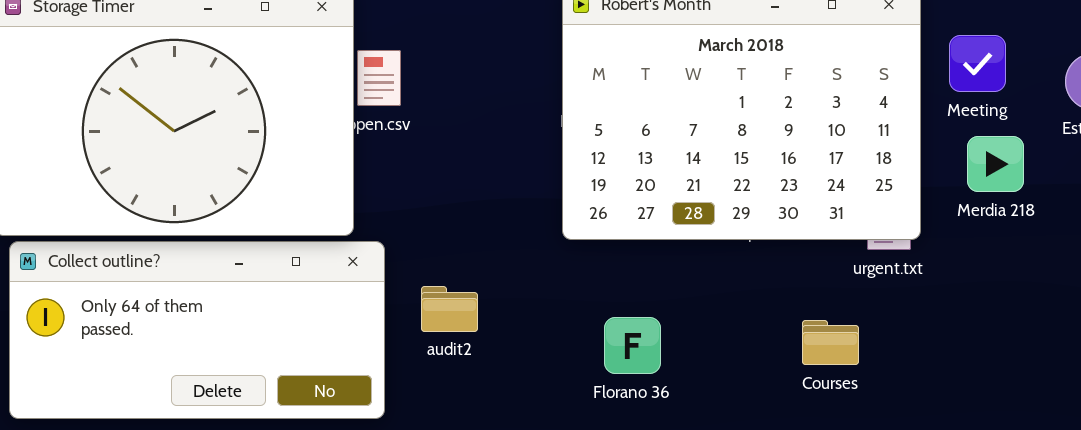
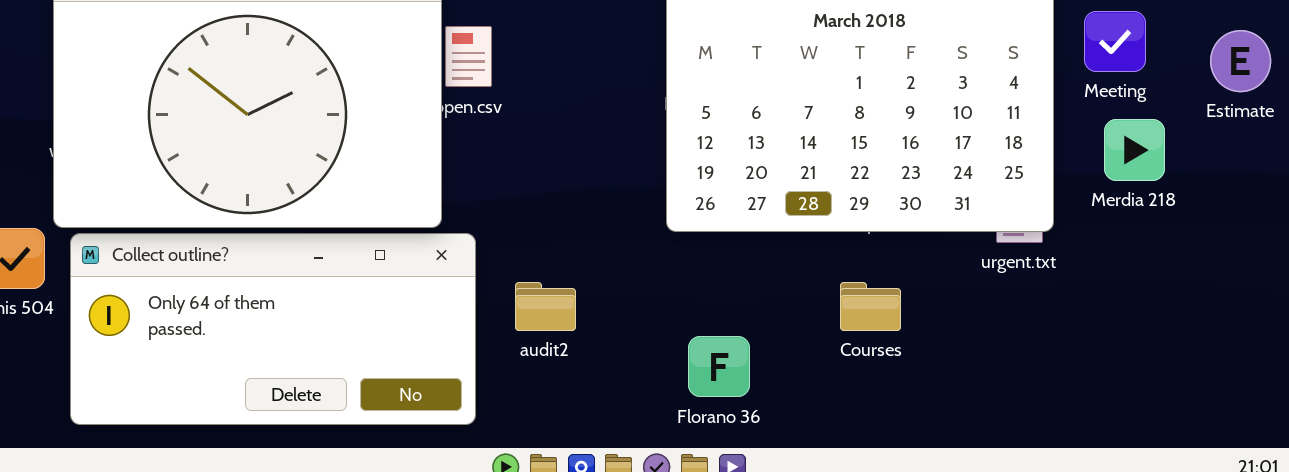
Florano 36: [604,317,661,374] -> [688,336,750,397], moved
Courses: [802,320,859,365] -> [840,282,901,331], moved

